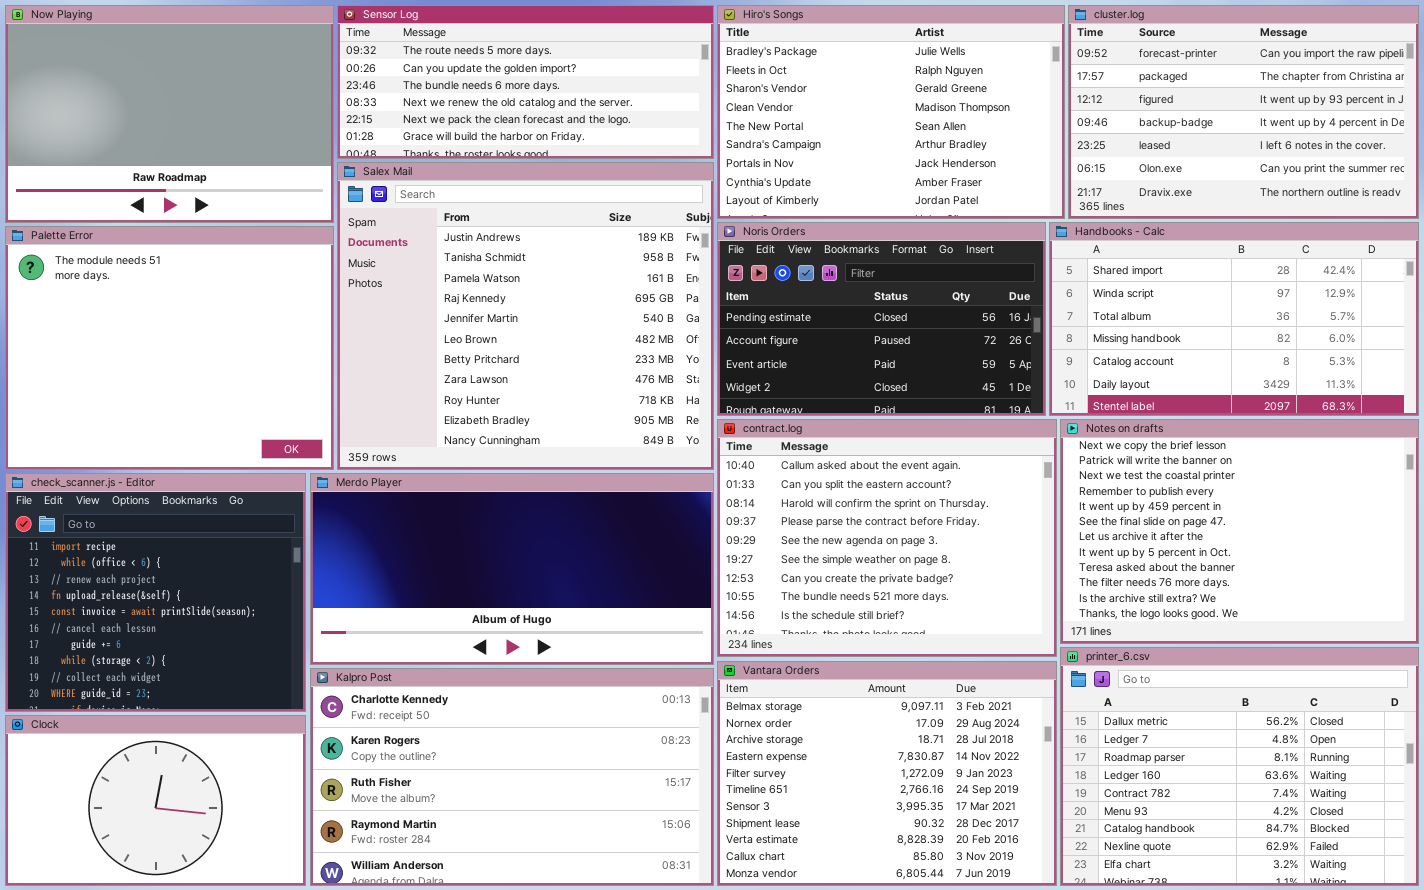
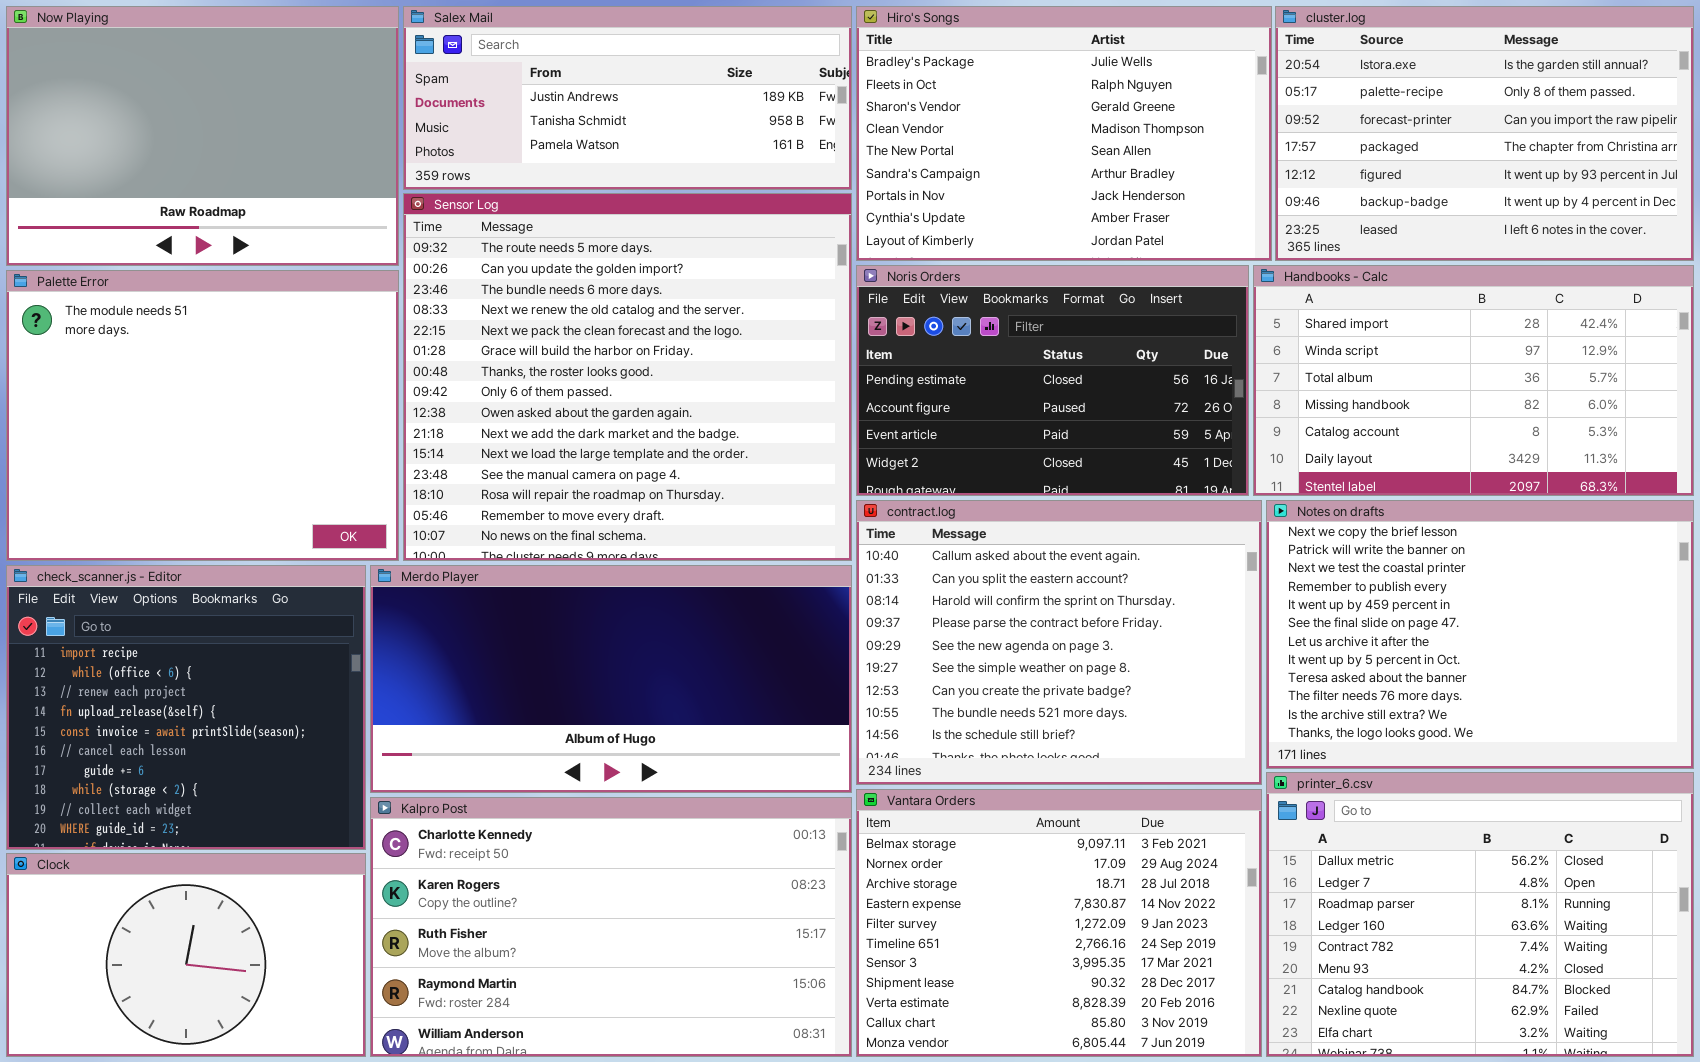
Sensor Log: [337,5,714,159] -> [403,193,852,561], moved, resized
cluster.log: [1068,5,1419,219] -> [1275,6,1694,261], scrolled up 2 rows
Salex Mail: [337,162,714,470] -> [403,6,852,190], moved, resized

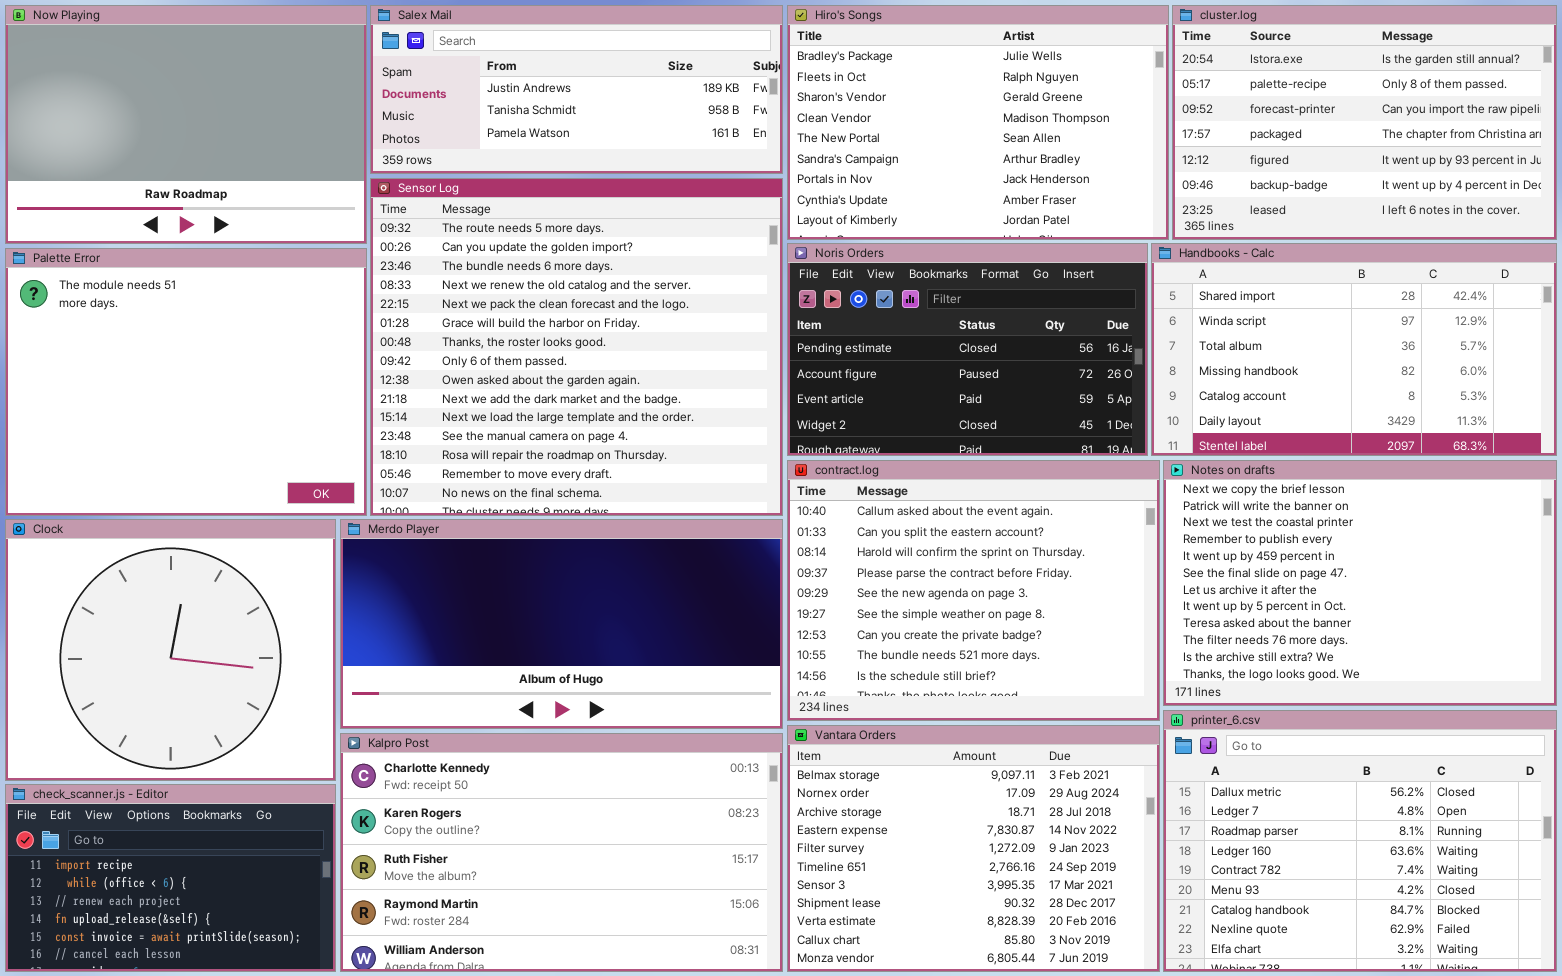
check_scanner.js - Editor: [6,565,366,850] -> [5,784,336,972], moved, resized
Clock: [6,853,366,1057] -> [5,519,336,781], moved, resized

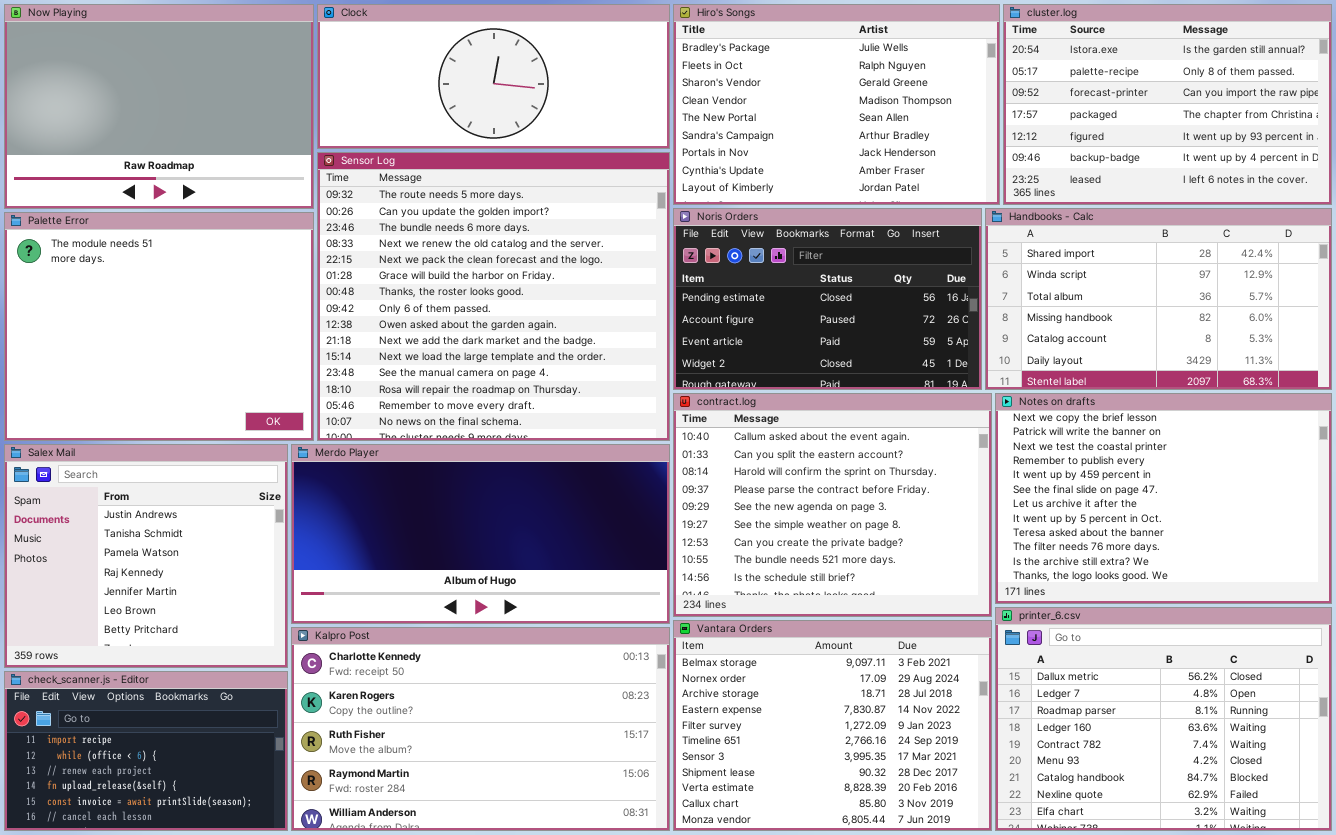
Salex Mail: [370,5,783,174] -> [4,444,288,668], moved, resized
Clock: [5,519,336,781] -> [317,4,670,149], moved, resized

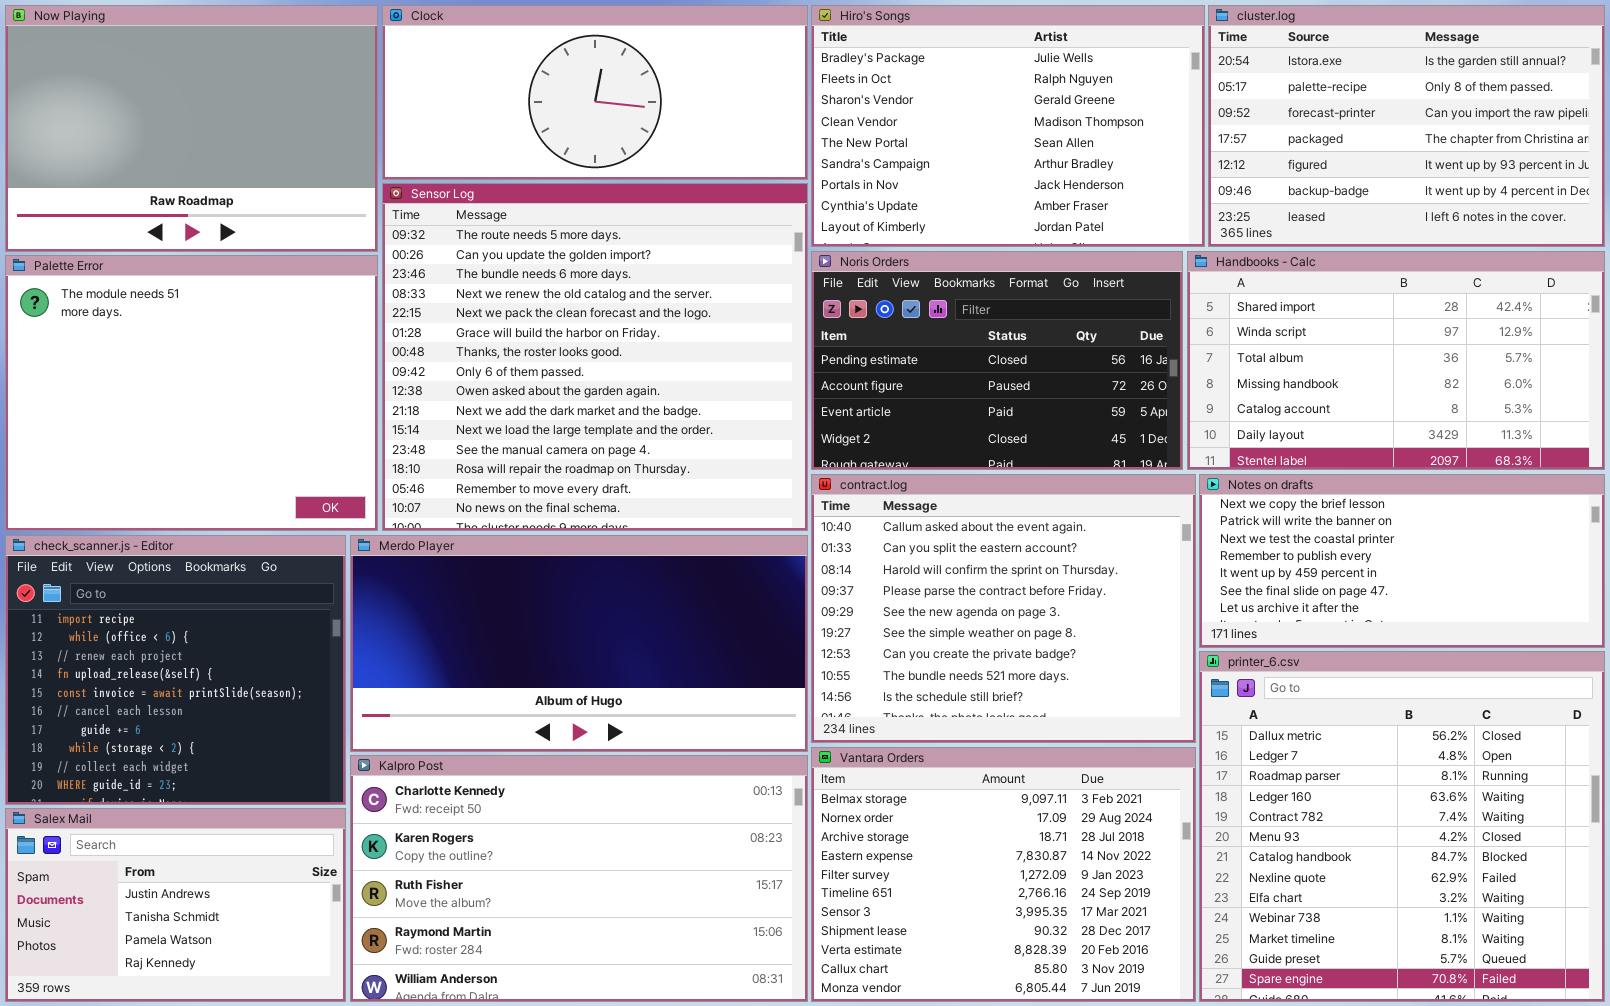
Notes on drafts: [995,393,1332,604] -> [1199,474,1605,648], resized
Salex Mail: [4,444,288,668] -> [5,808,346,1002], moved, resized
printer_6.csv: [995,607,1332,831] -> [1199,651,1605,1002], resized
check_scanner.js - Editor: [4,671,288,831] -> [5,535,346,805], moved, resized

